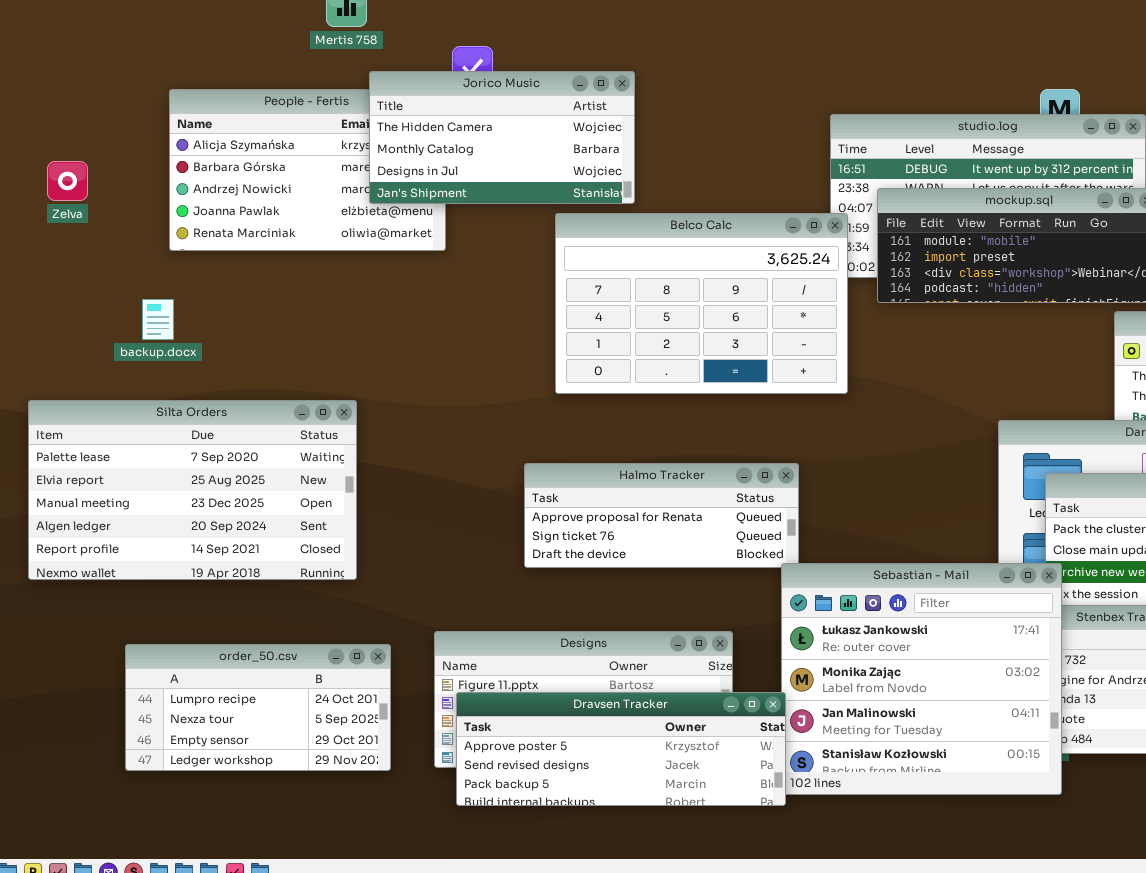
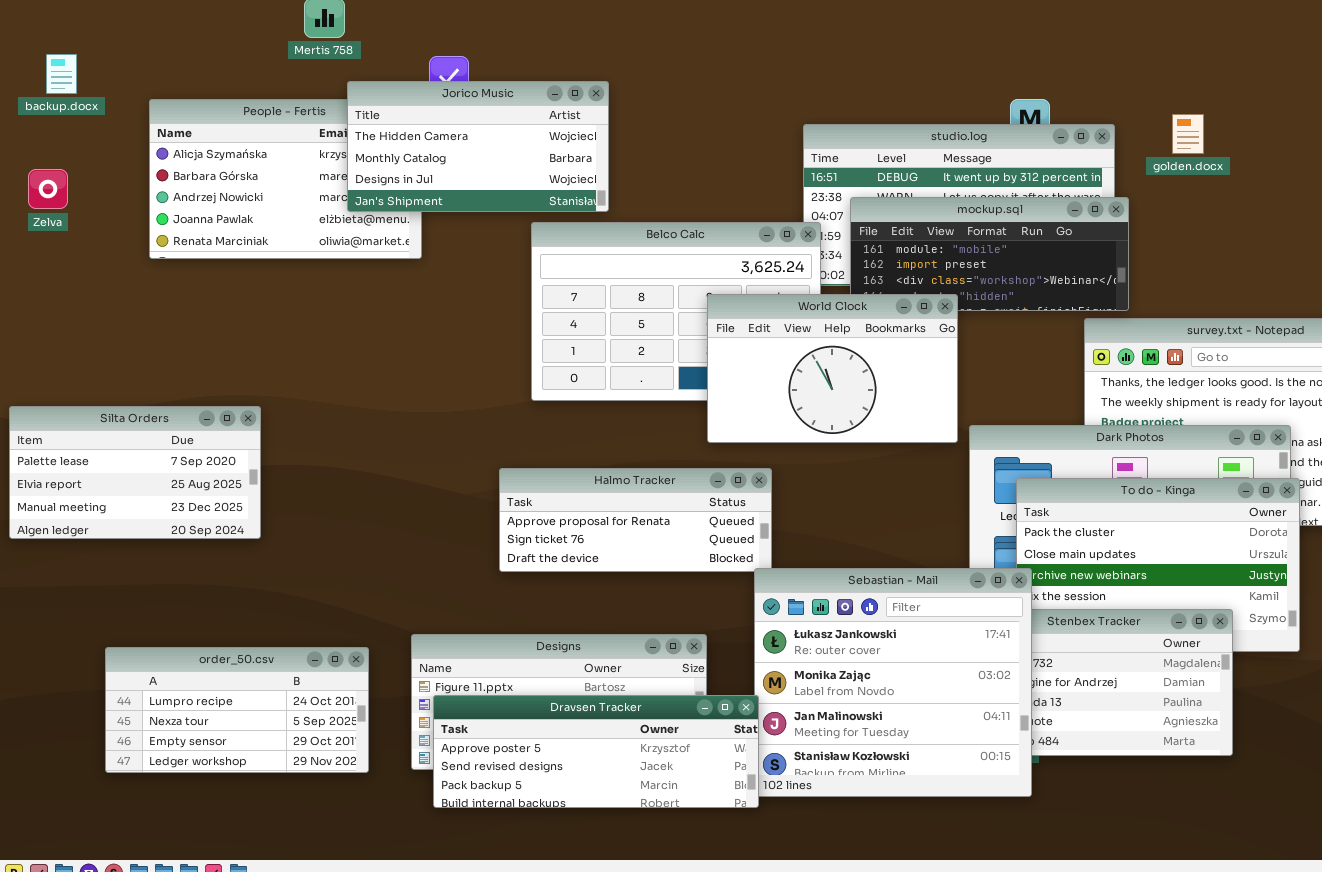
World Clock: none -> [707,294,958,443], opened
backup.docx: [142,299,174,340] -> [46,54,77,94], moved
Silta Orders: [28,400,357,580] -> [9,406,261,539], resized

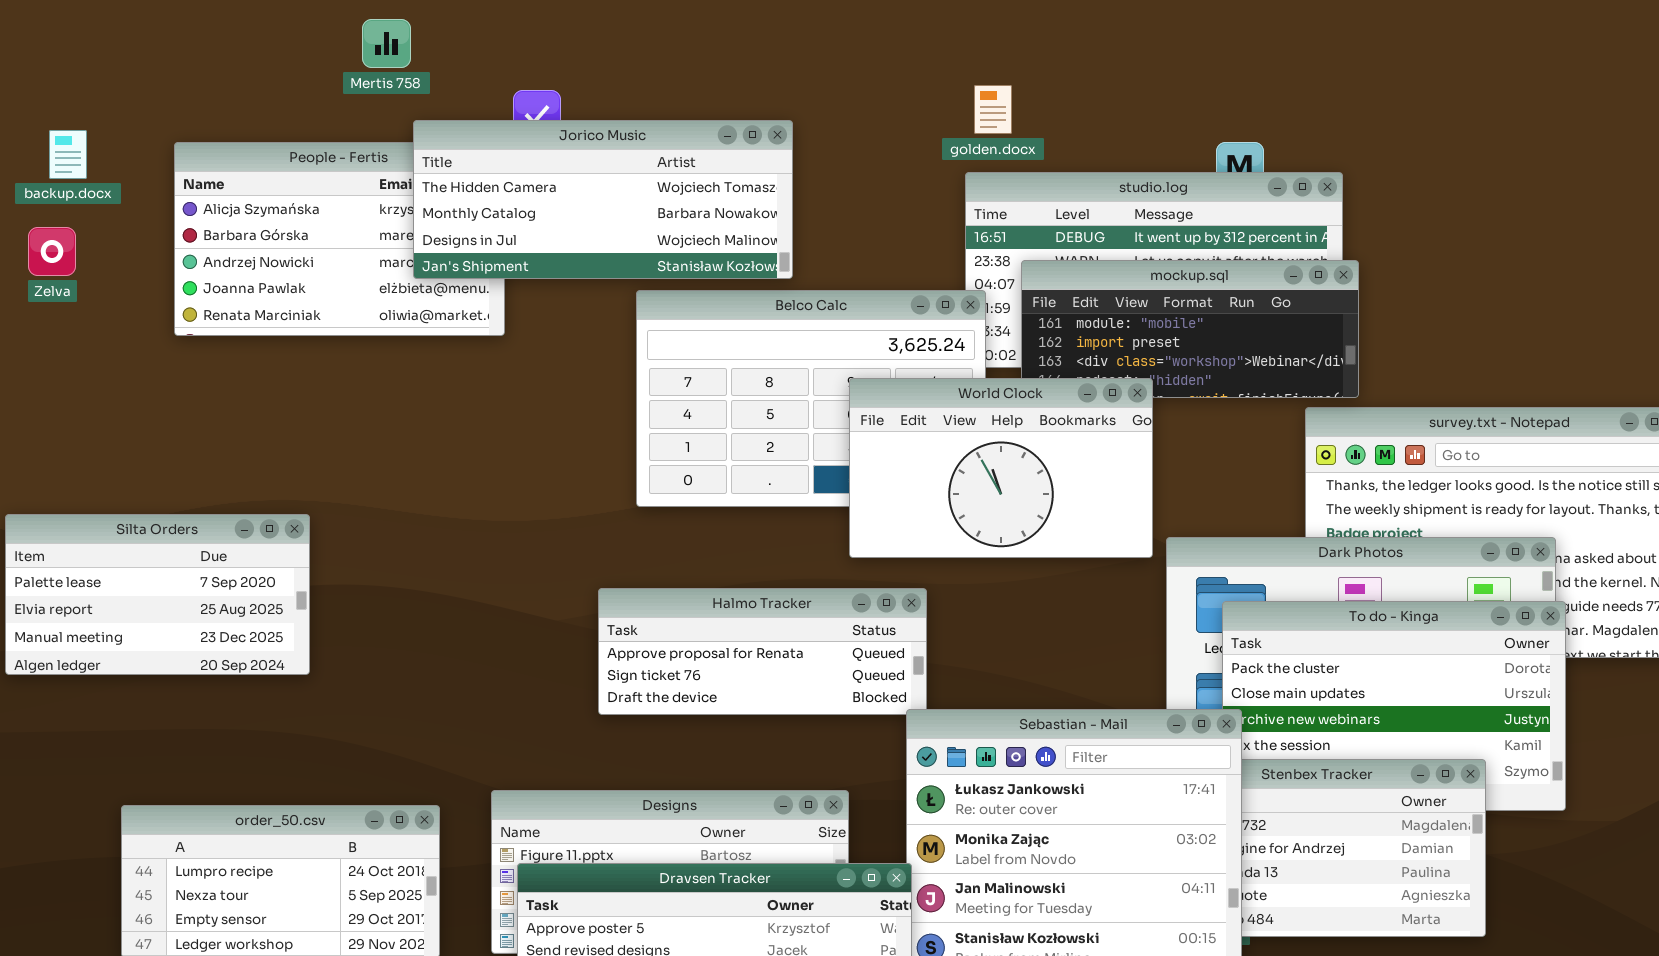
backup.docx: [46,54,77,94] -> [49,130,87,179], moved
Jorico Music: [347,81,609,212] -> [413,120,793,279], resized
golden.docx: [1172,114,1204,154] -> [974,85,1012,134], moved

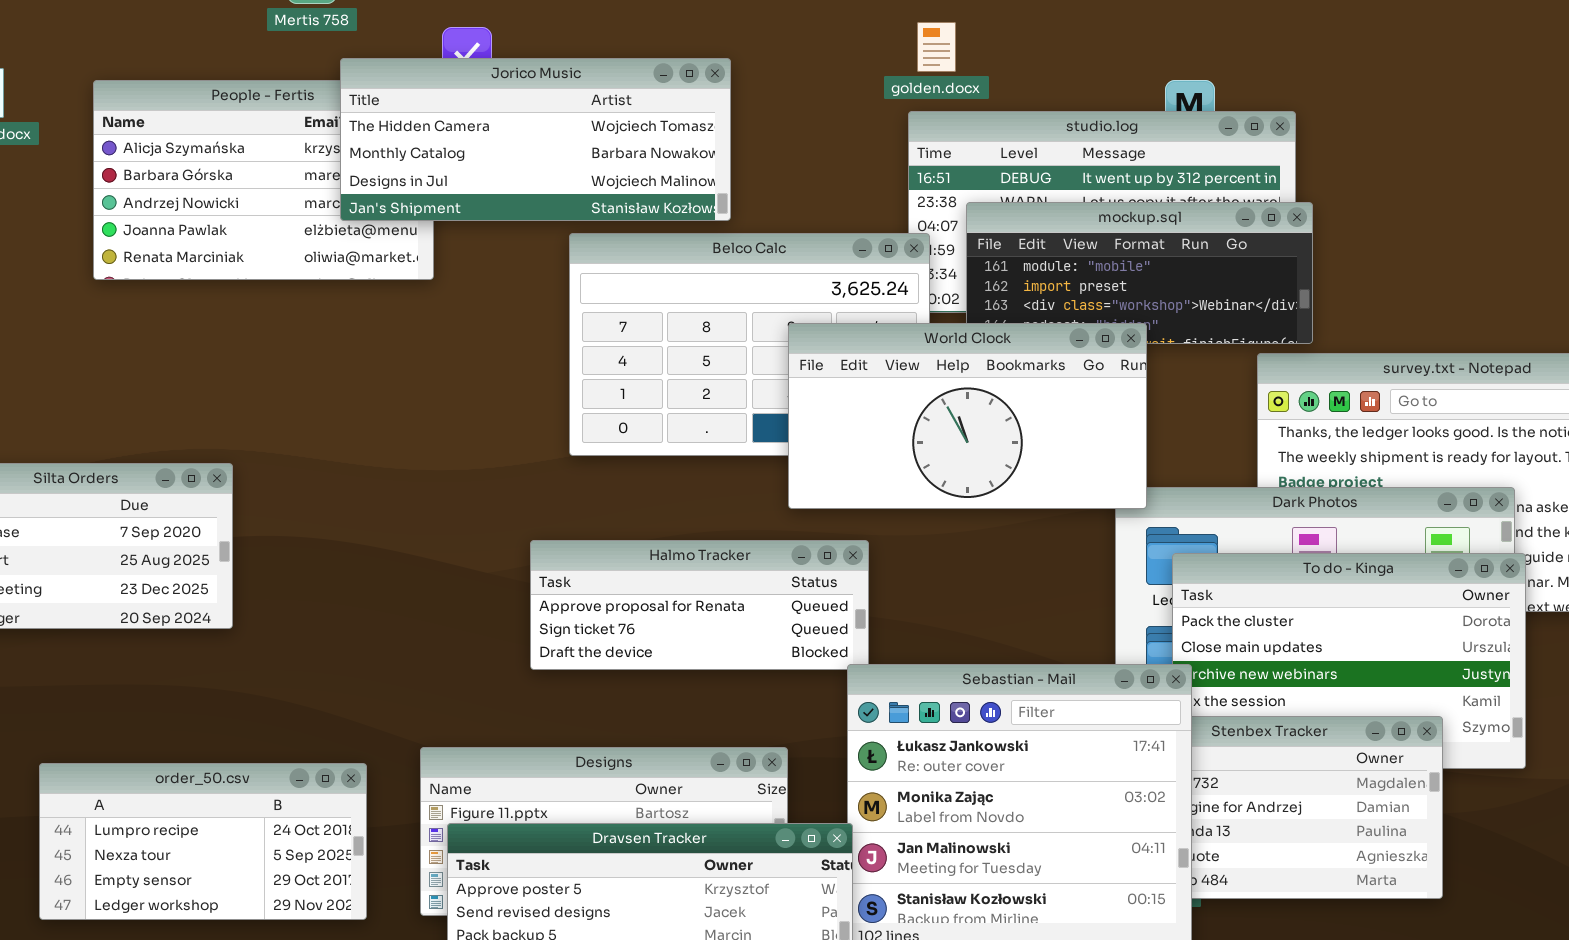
World Clock: [849,378,1153,558] -> [788,323,1147,509], resized

